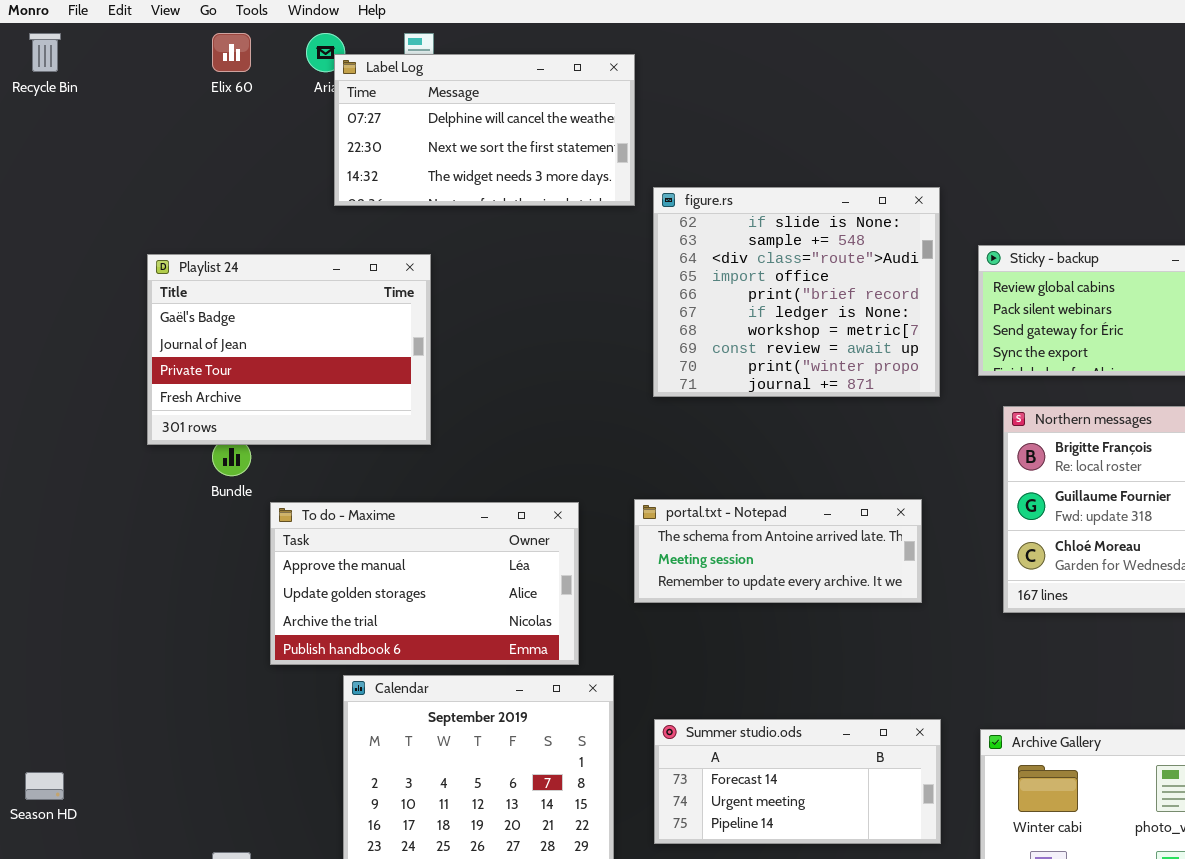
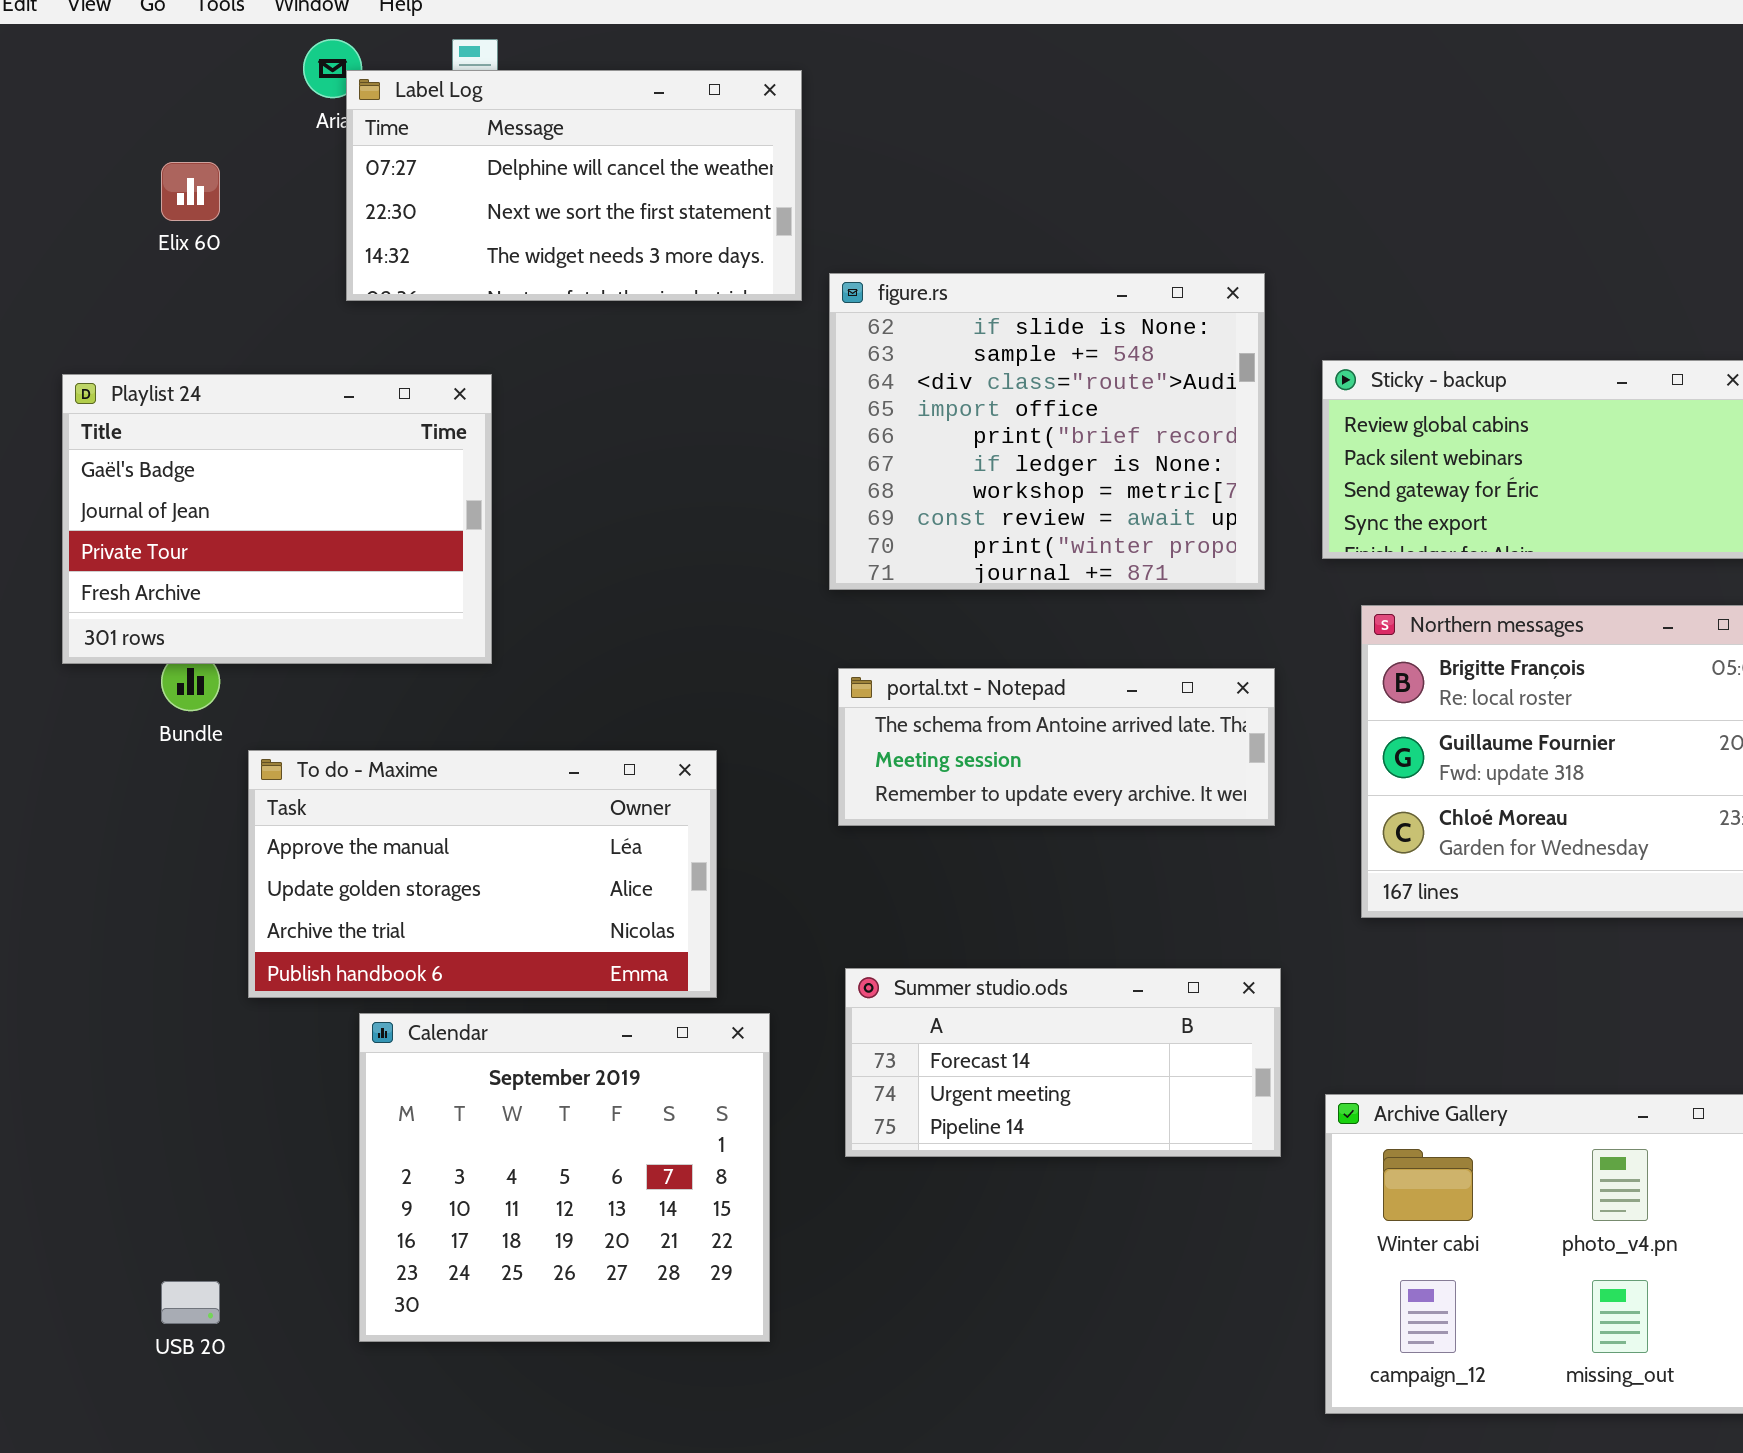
Elix 60: [212,33,251,72] -> [161,162,220,221], moved
portal.txt - Notepad: [634,499,922,603] -> [838,668,1275,826], moved
Summer studio.ods: [654,719,941,844] -> [845,968,1281,1157], moved

